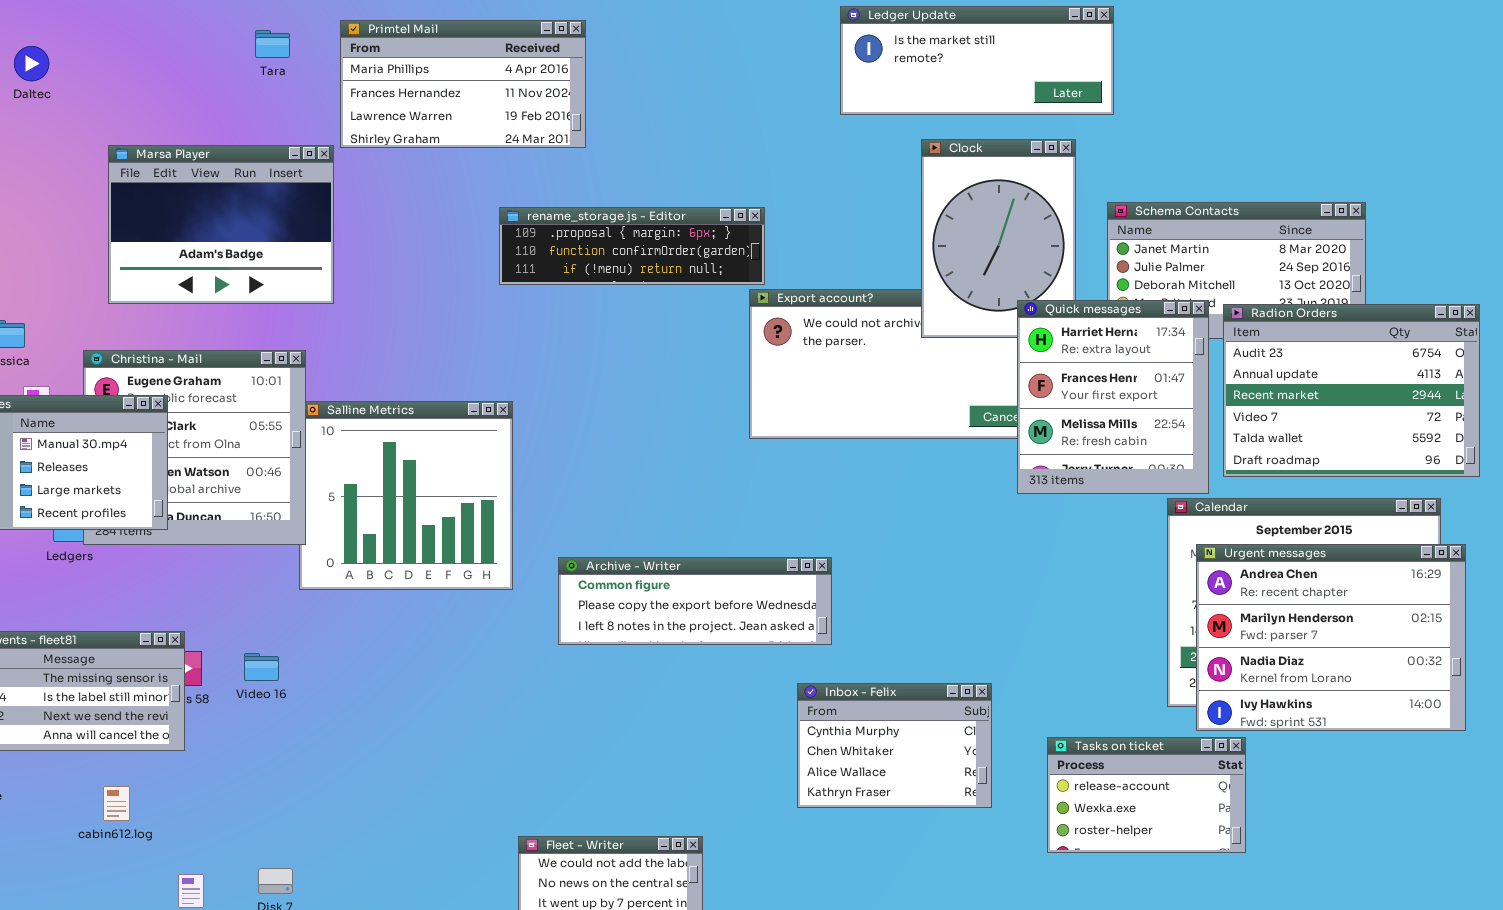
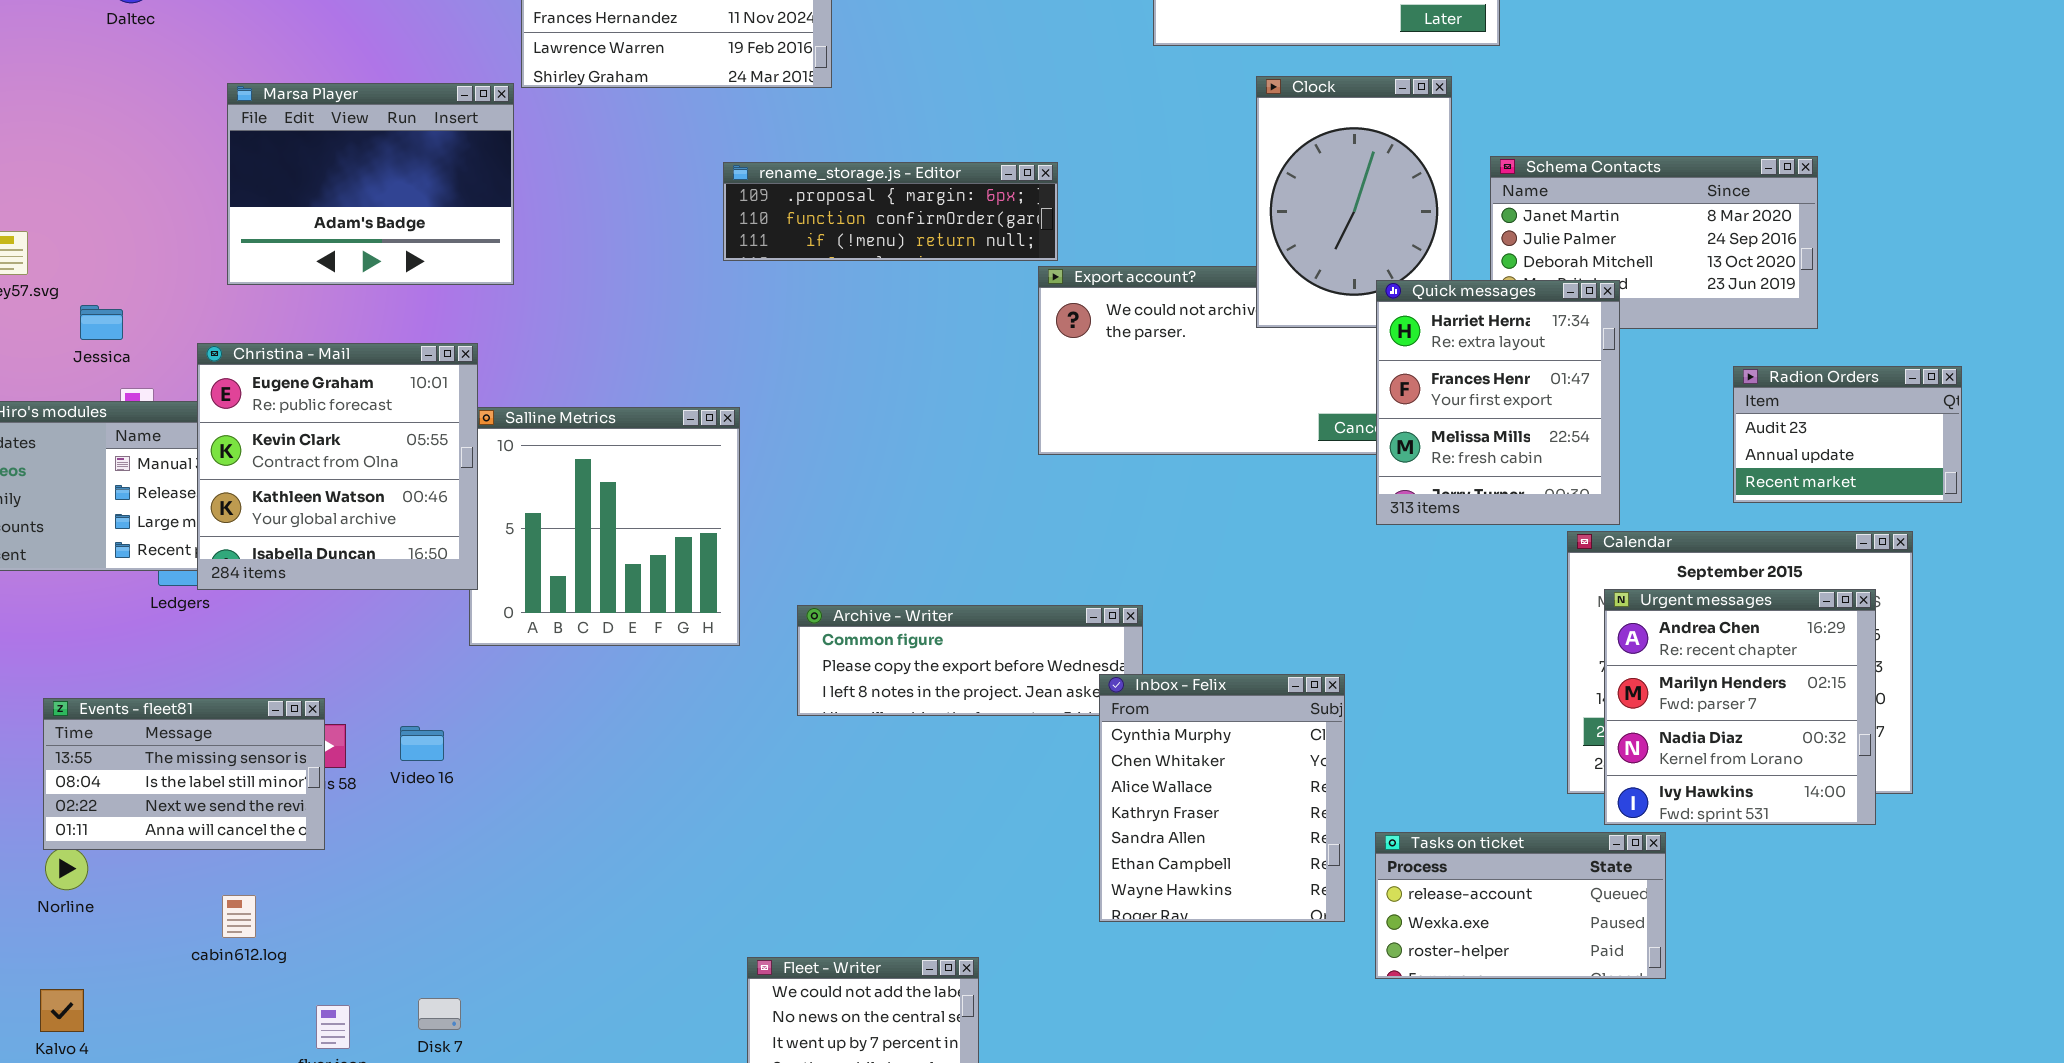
Radion Orders: [1223,304,1480,477] -> [1733,366,1962,503], resized
Christina - Mail: [83,350,306,545] -> [197,343,478,590], raised
Urgent messages: [1196,544,1466,731] -> [1604,589,1876,825], resized
Inbox - Felix: [797,683,992,808] -> [1099,674,1345,922], resized
Tasks on ticket: [1047,737,1246,853] -> [1375,832,1666,979], resized

